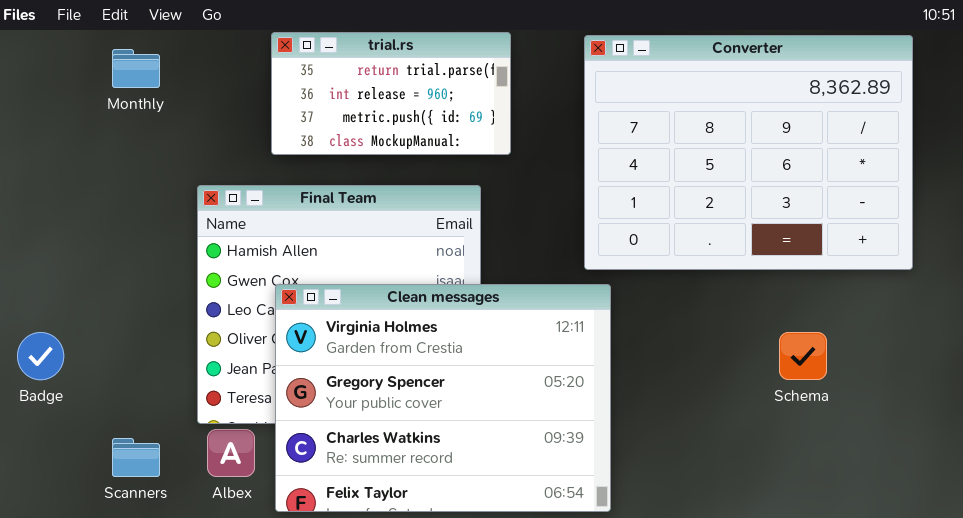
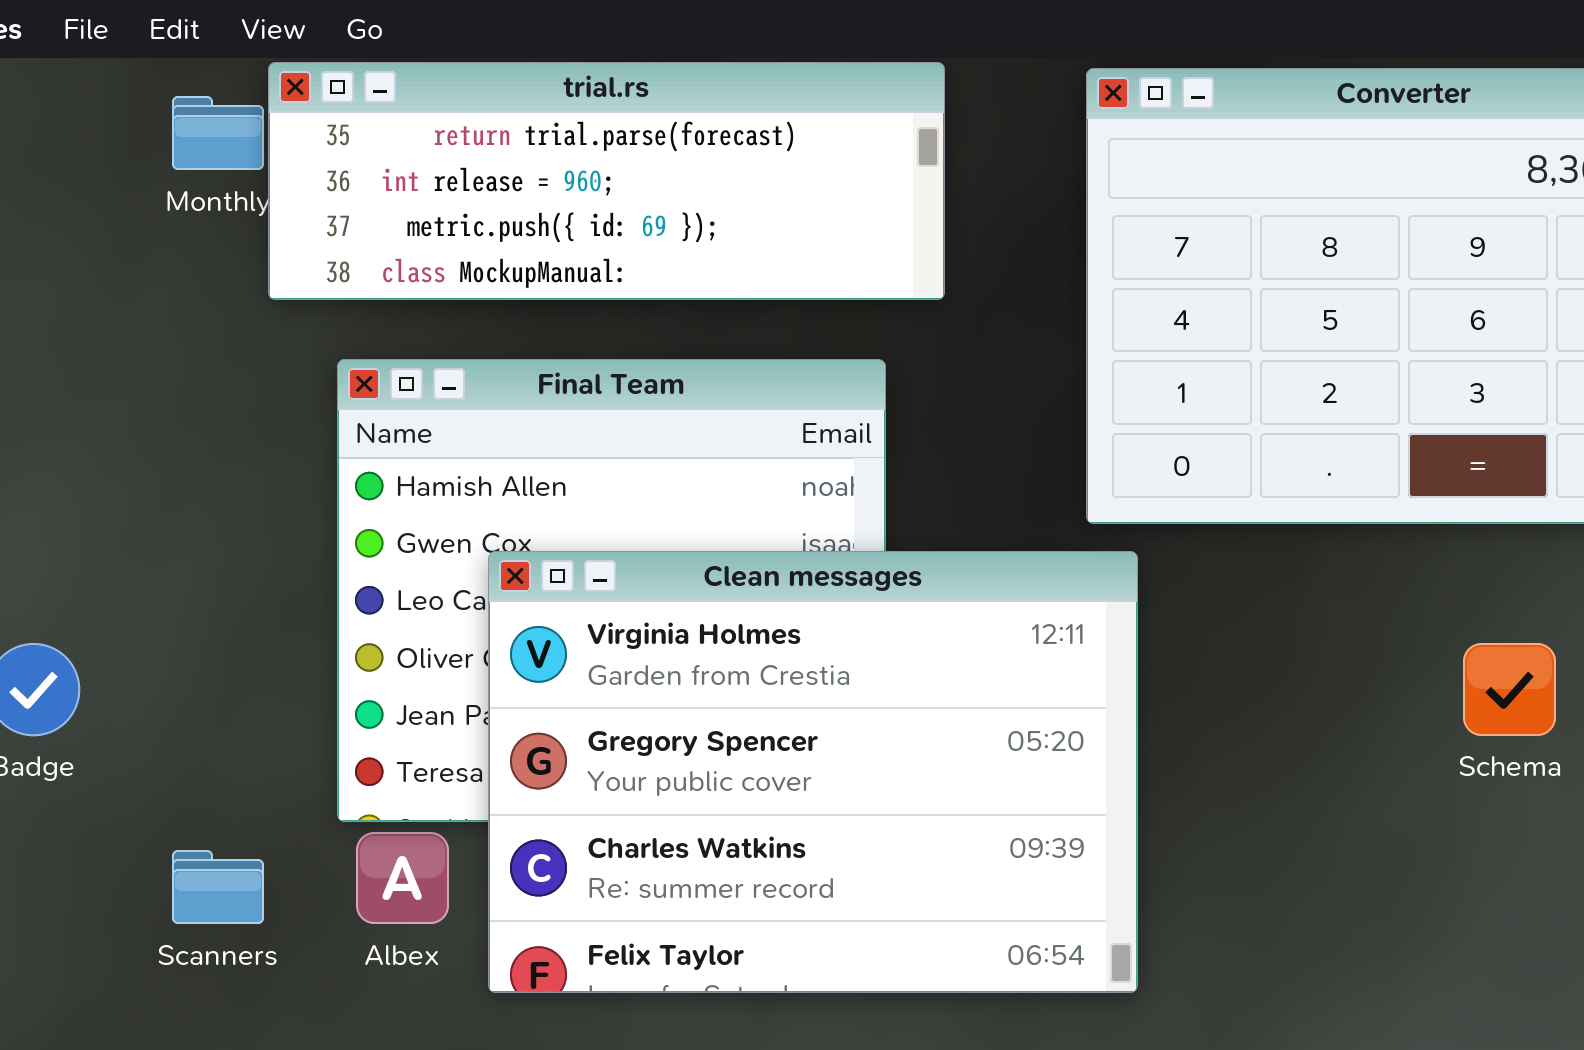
trial.rs: [271,32,511,155] -> [268,62,945,300], resized

